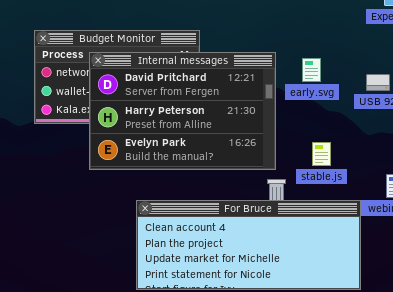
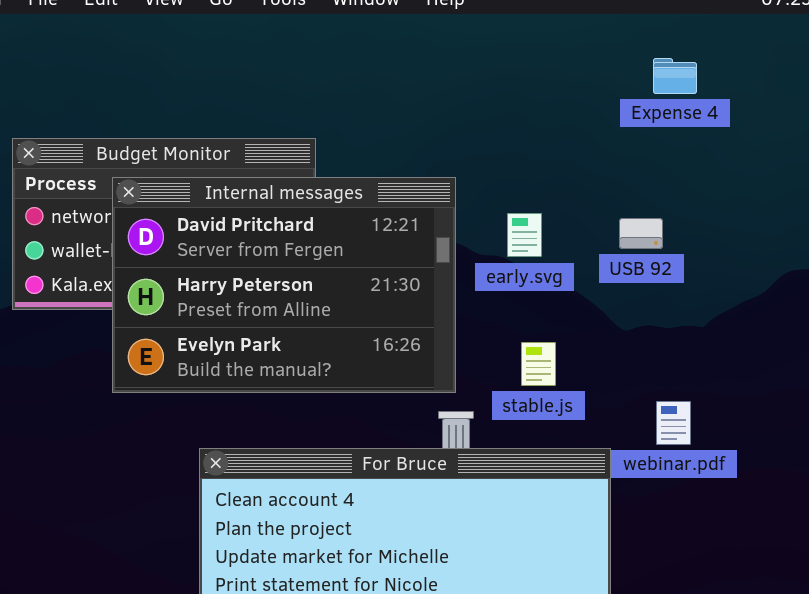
early.svg: [302,58,321,82] -> [507,213,542,257], moved

